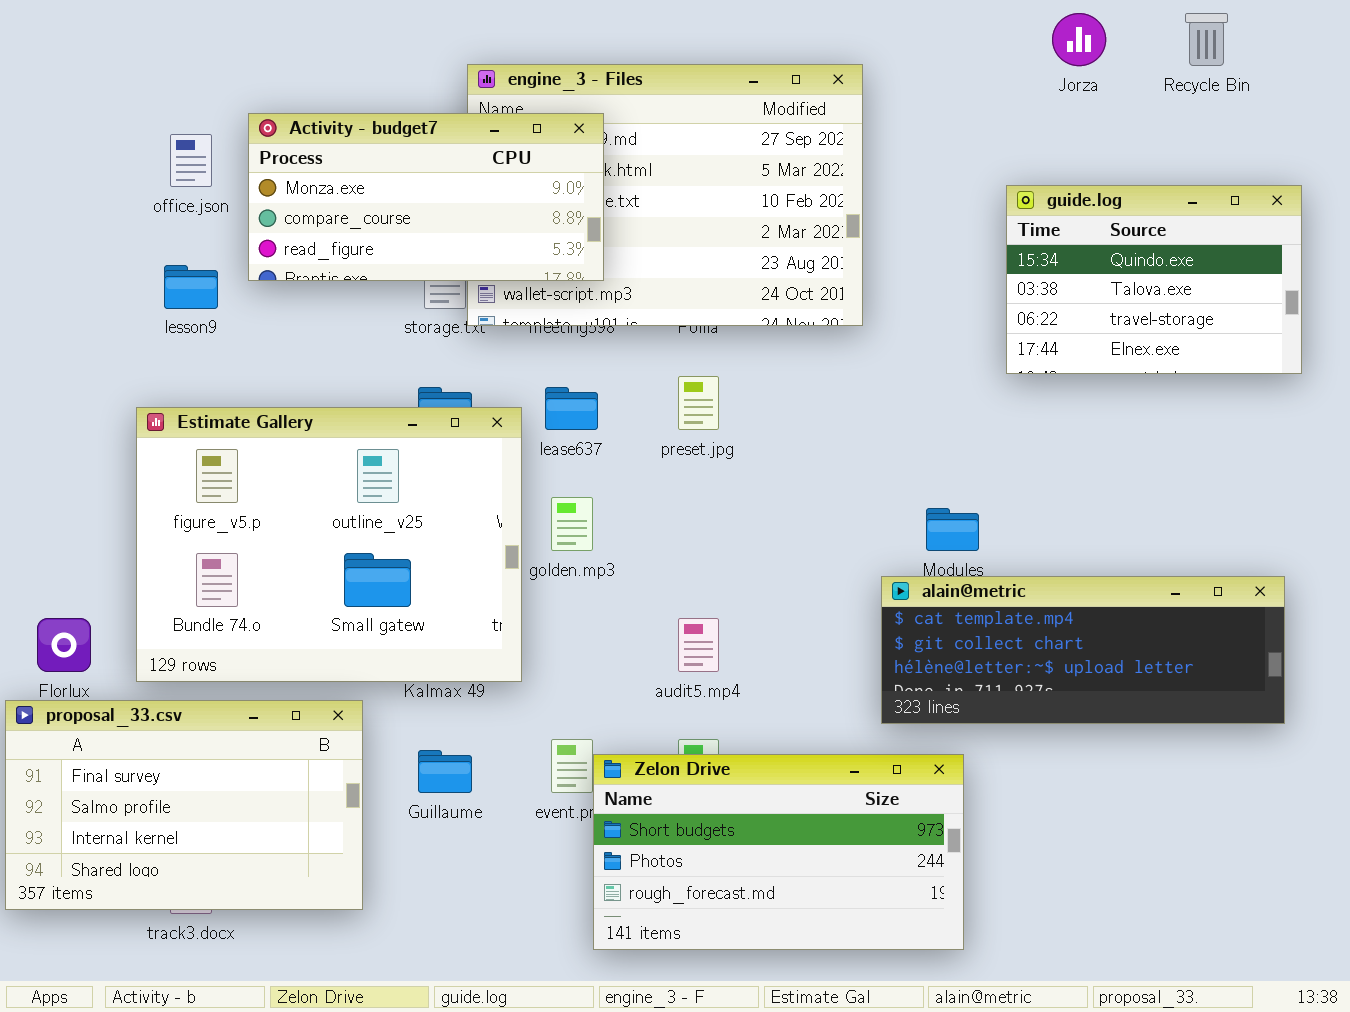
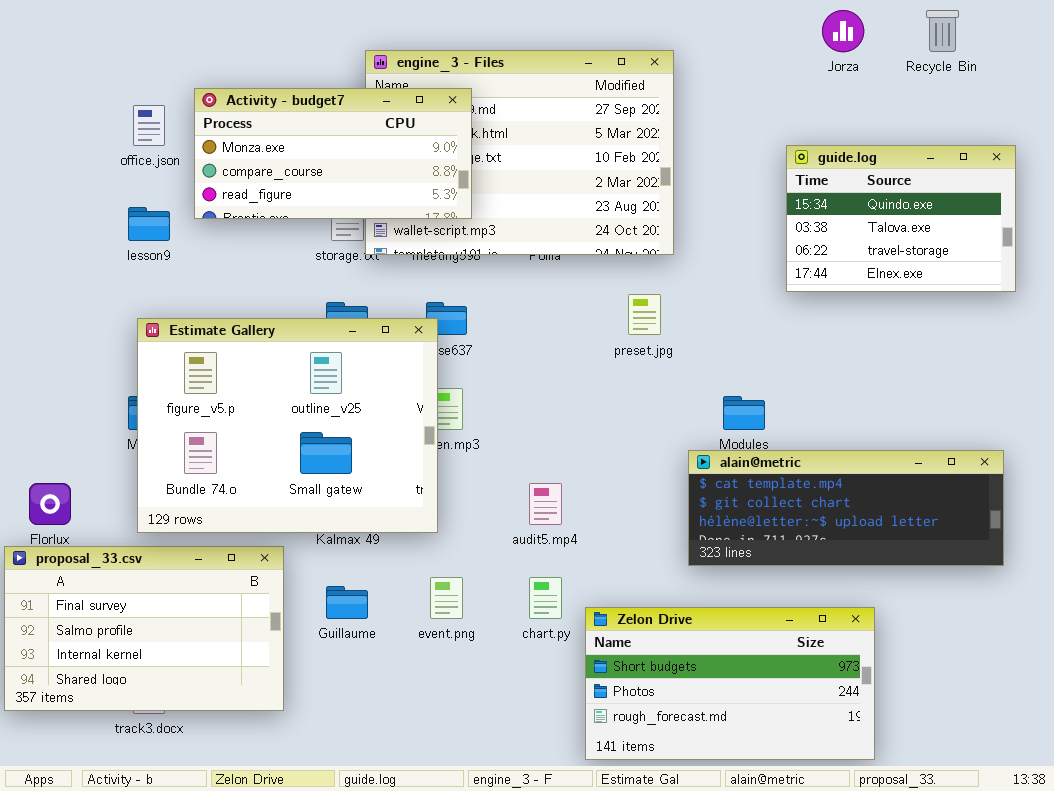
preset.jpg: [678,376,719,430] -> [628,294,661,335], moved
Estimate Gallery: [136,407,522,682] -> [137,318,438,533], moved
Zelon Drive: [593,754,964,950] -> [585,607,875,760], moved

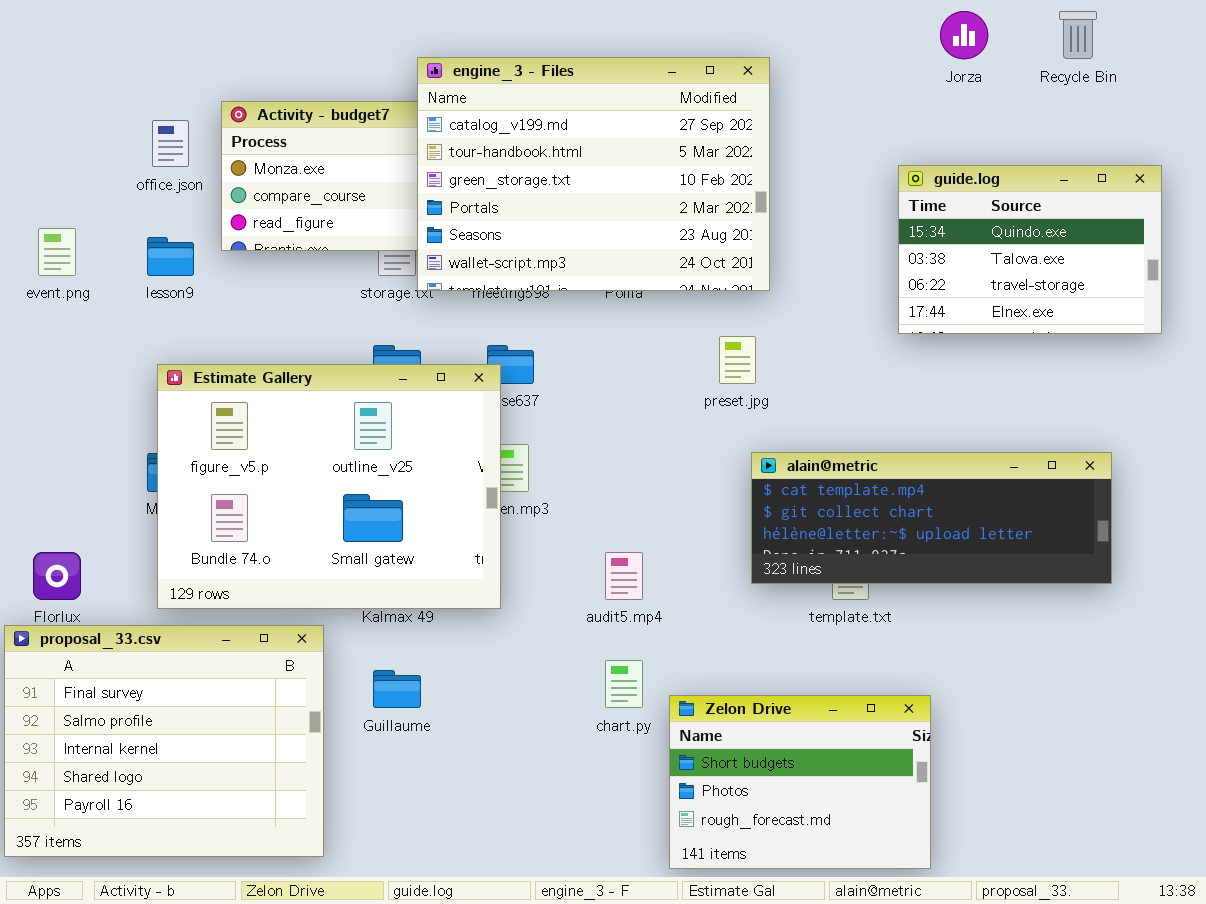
engine_3 - Files: [365,50,674,255] -> [417,57,770,291], raised
alain@metric: [688,450,1004,566] -> [751,452,1112,584], moved
proposal_33.csv: [4,546,284,711] -> [4,625,324,857], resized
event.png: [430,577,463,619] -> [38,228,76,276], moved
Zelon Drive: [585,607,875,760] -> [669,695,931,869], resized

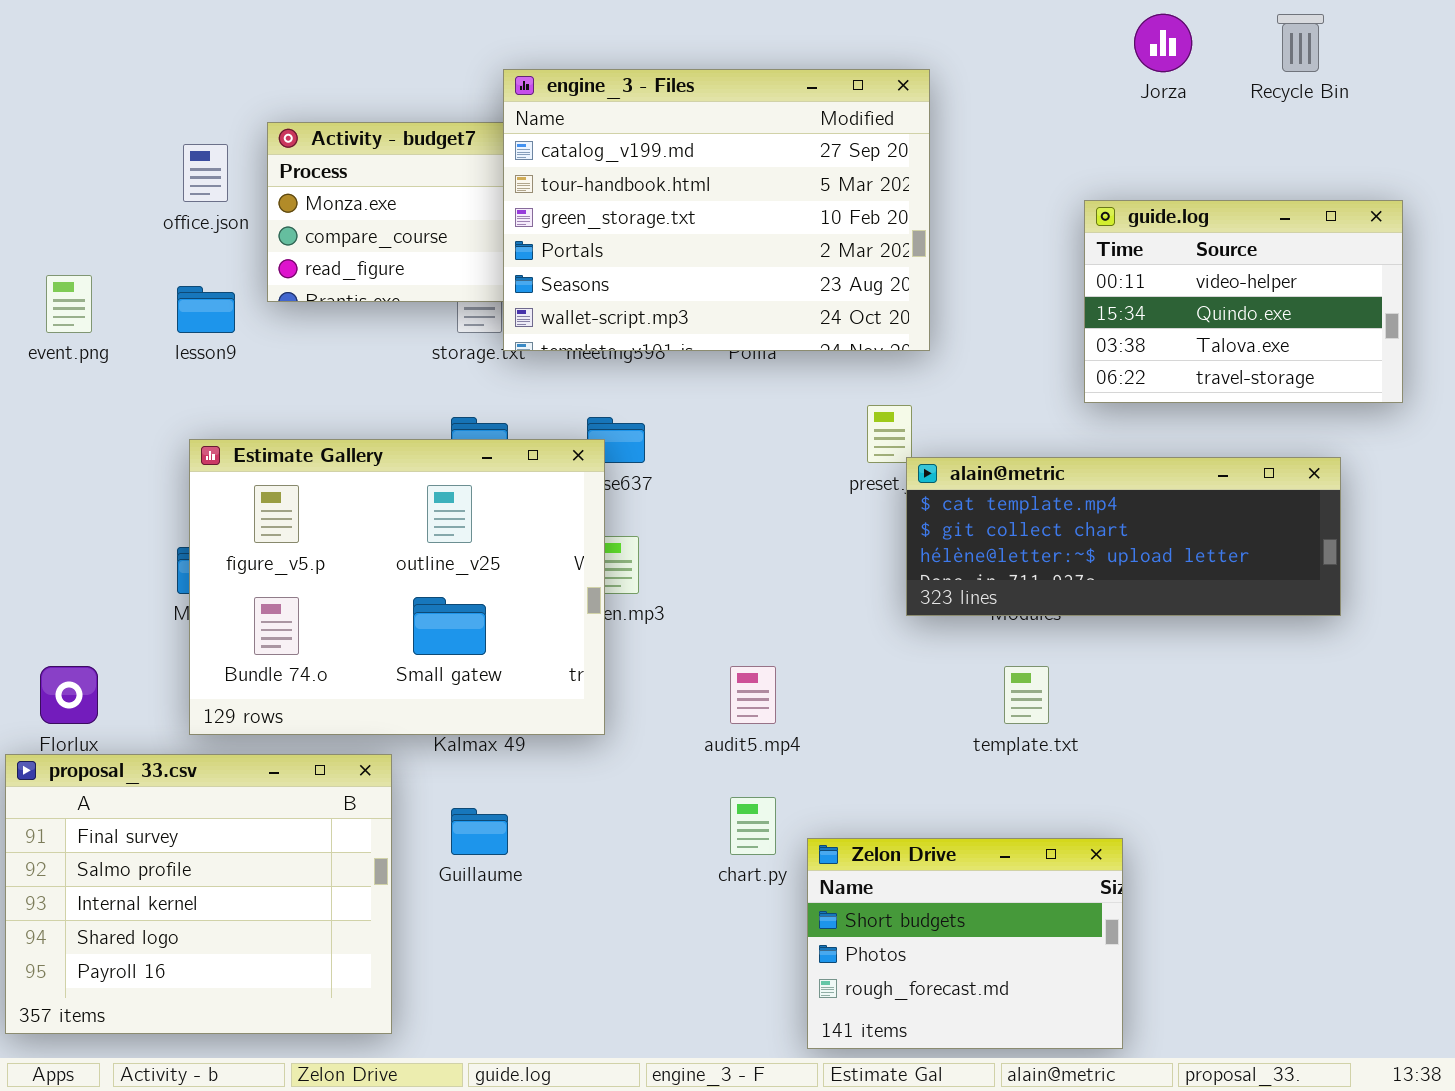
guide.log: [898,165,1162,334] -> [1084,200,1403,403], scrolled up 1 row
alain@metric: [751,452,1112,584] -> [906,457,1341,616], moved

